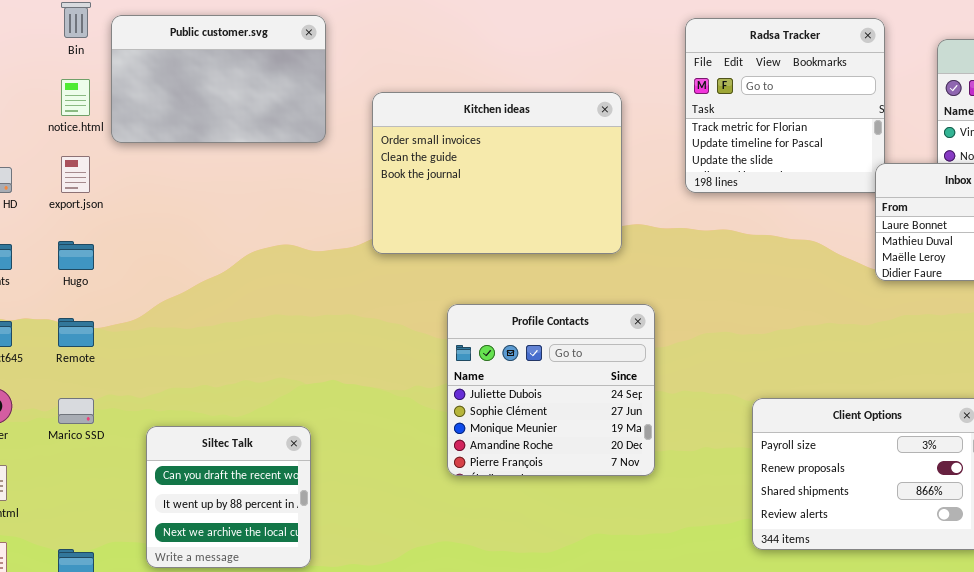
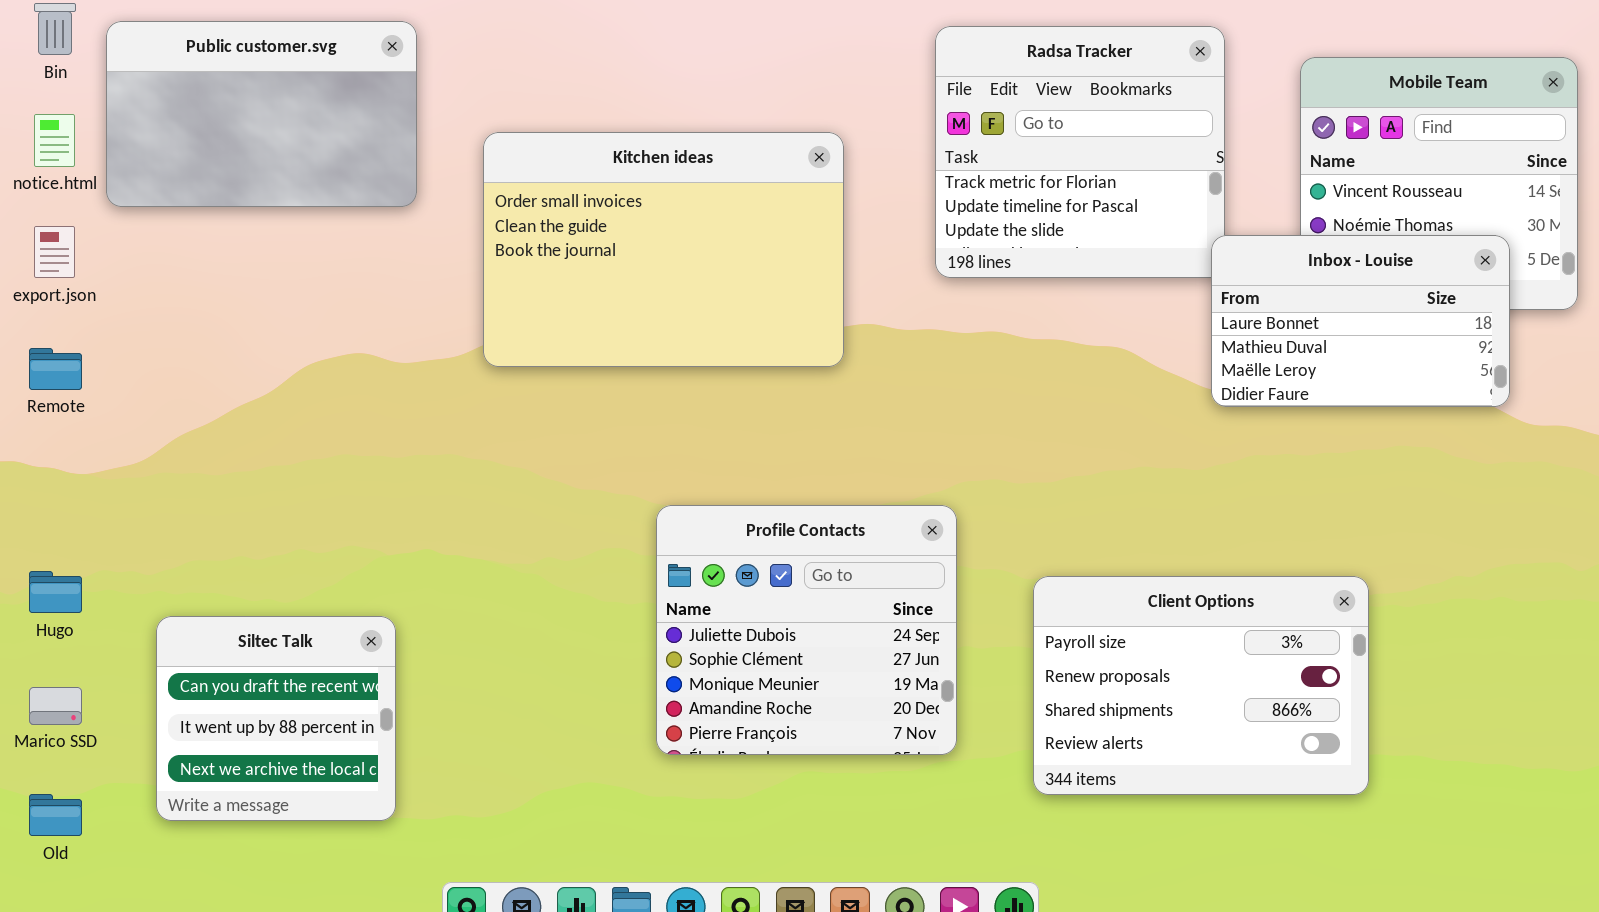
Hugo: [58,241,94,270] -> [29,571,82,613], moved
Profile Contacts: [447,304,655,476] -> [656,505,957,755], moved
Remote: [58,318,94,347] -> [29,348,82,390], moved
Marico SSD: [58,398,94,424] -> [29,687,82,725], moved

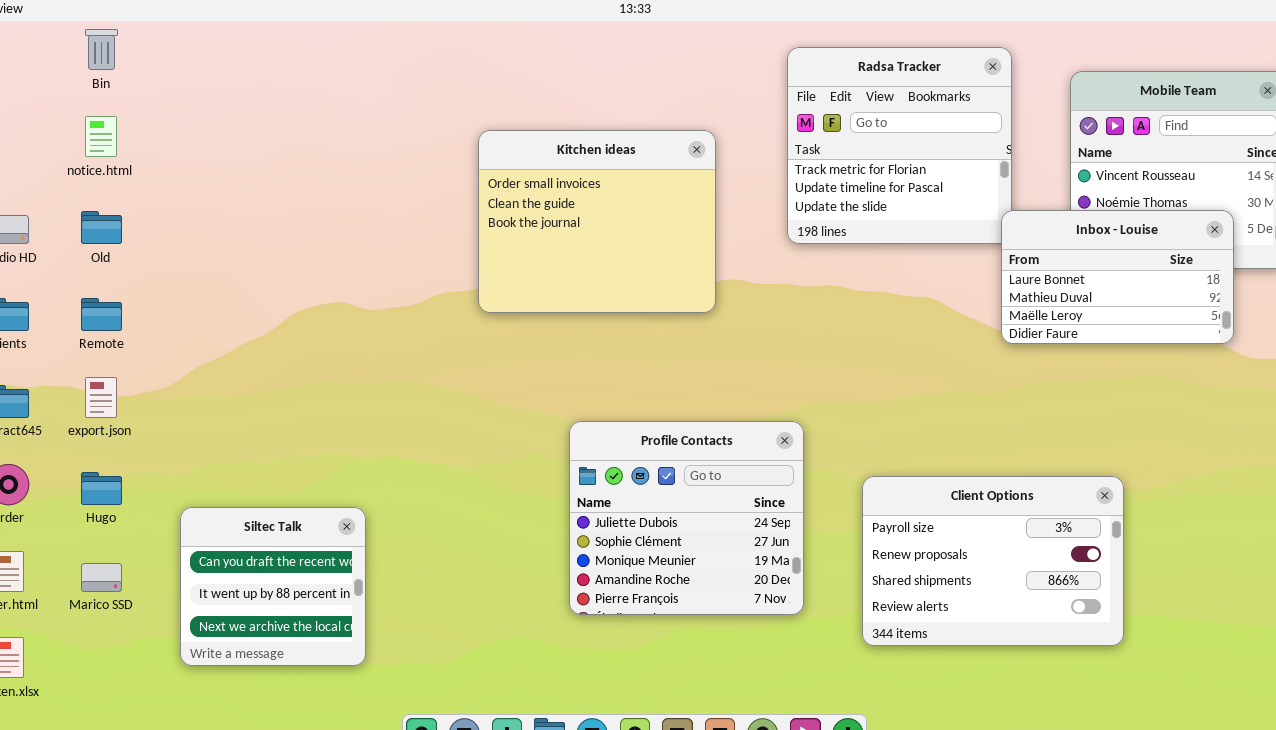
Public customer.svg: [106,21,417,207] -> none, closed
Kitchen ideas: [483,132,844,367] -> [478,130,716,313], resized
export.json: [34,226,75,278] -> [85,377,117,418], moved
Old: [29,794,82,836] -> [81,211,122,244], moved

